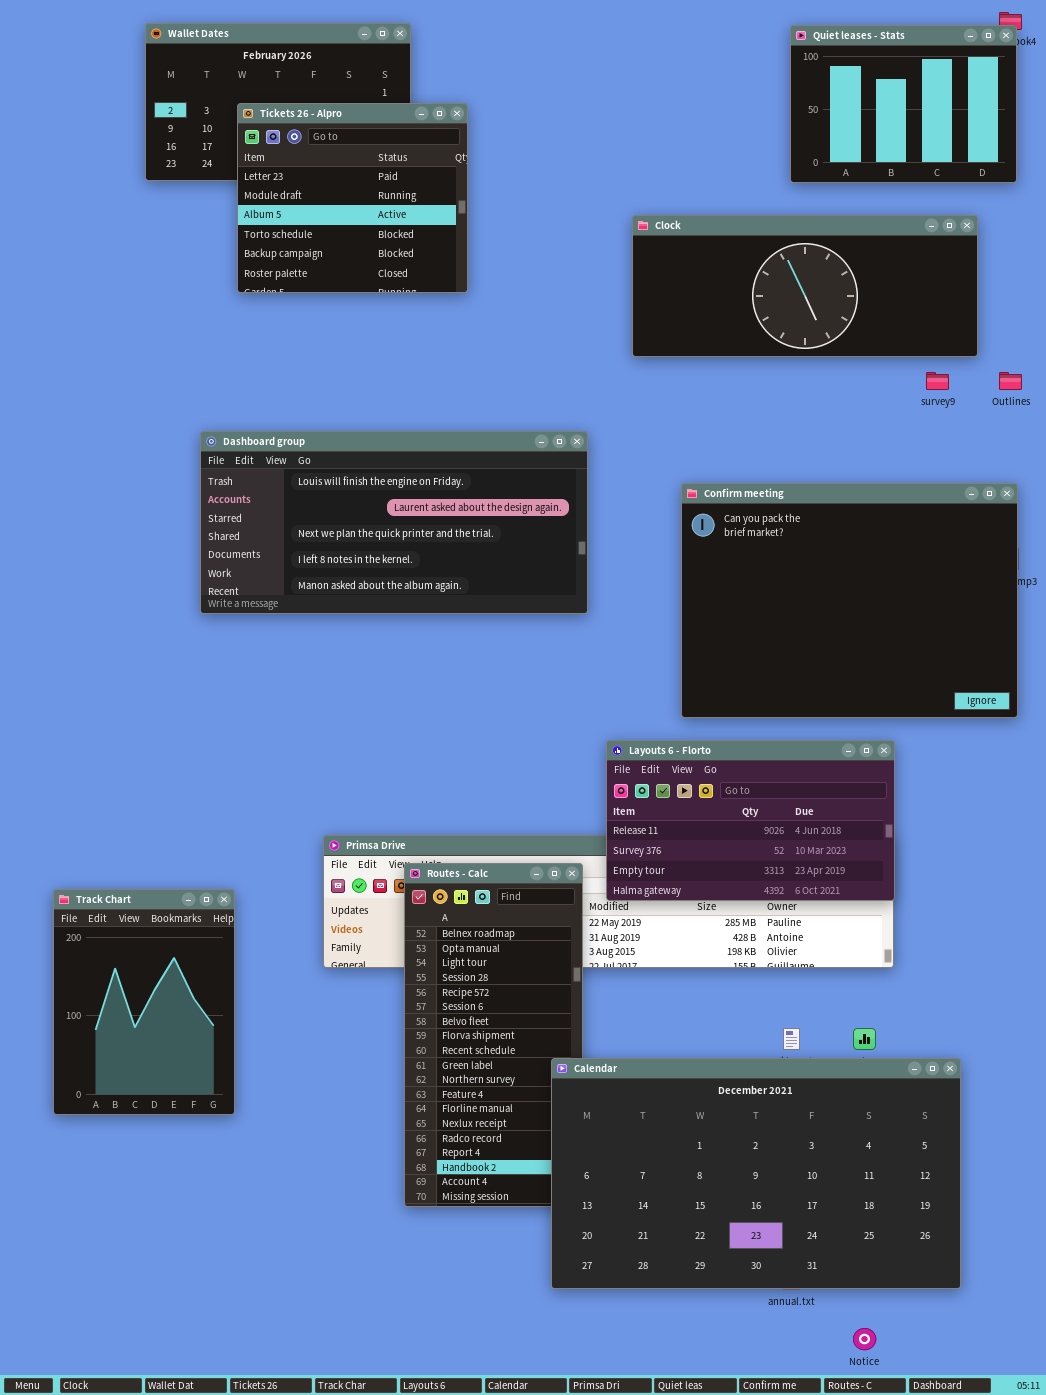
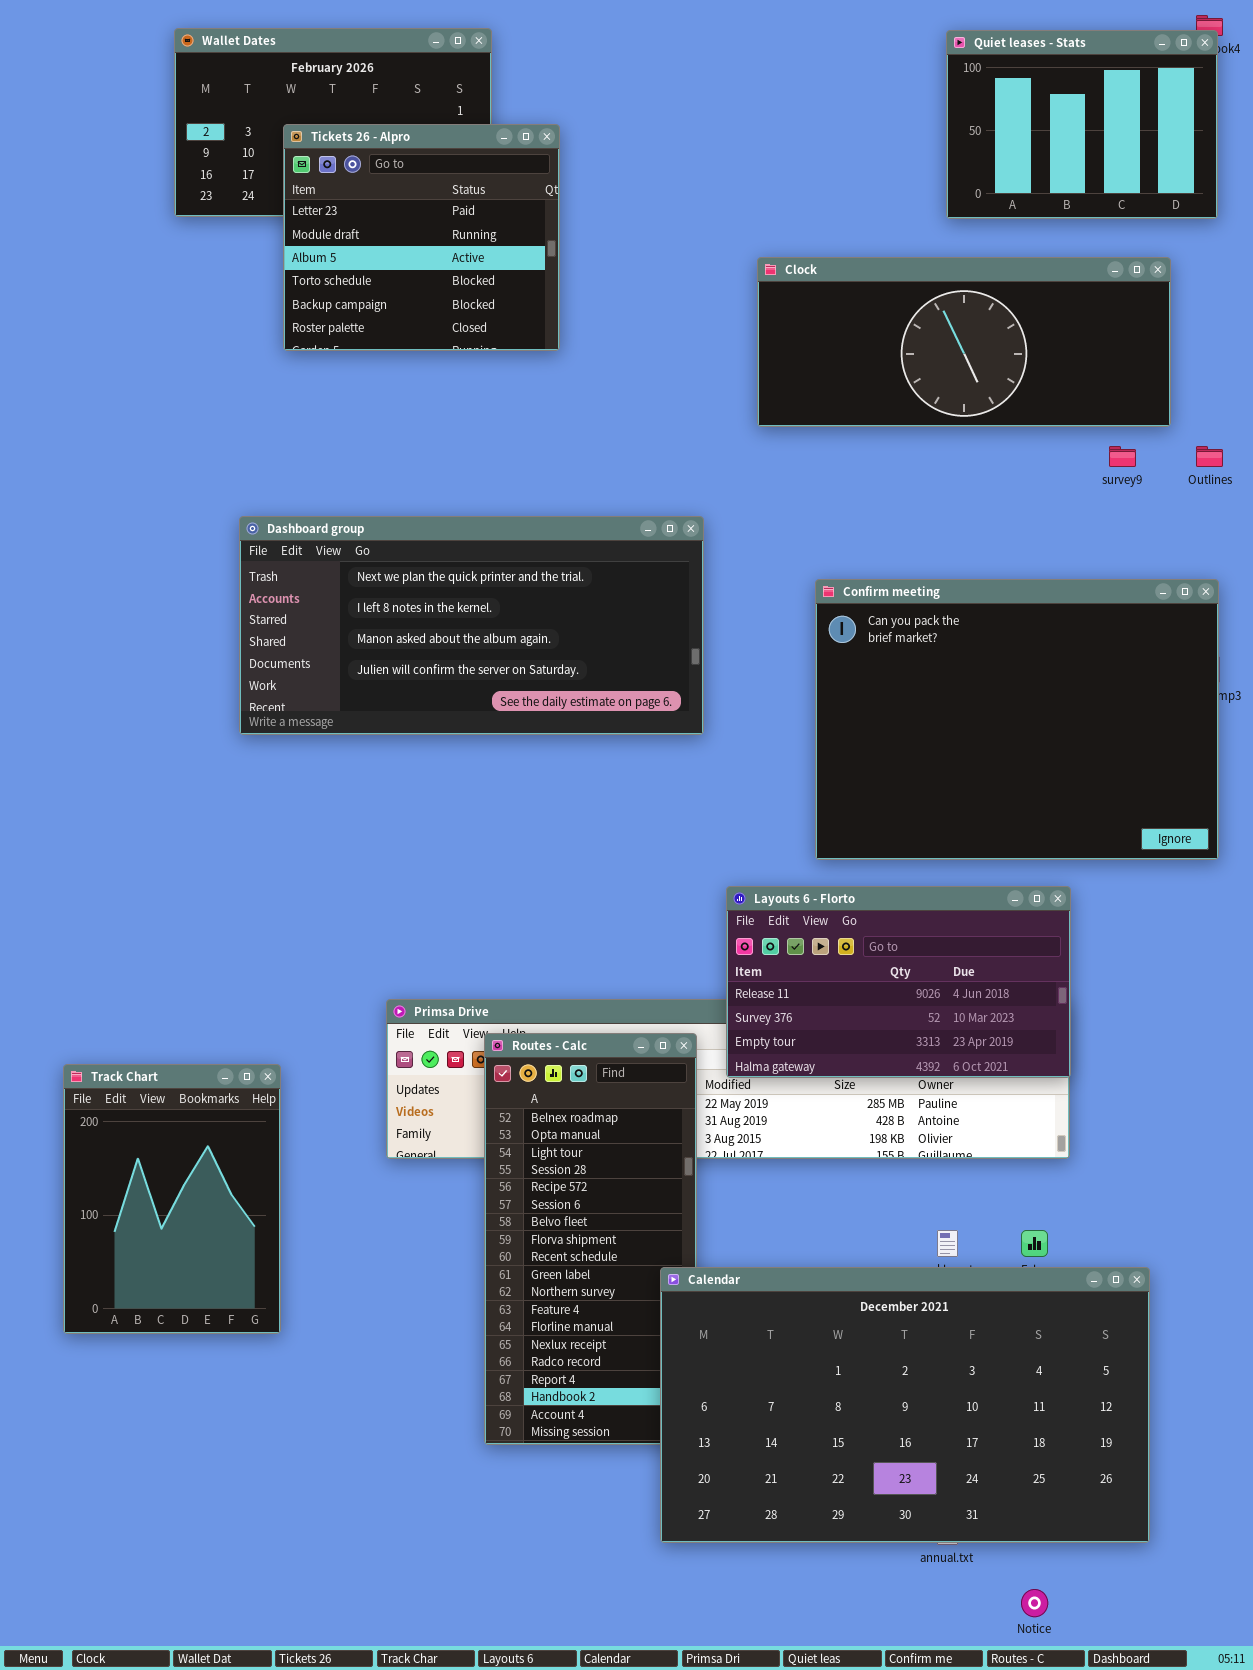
Dashboard group: [200,431,588,614] -> [239,516,704,735], scrolled down 2 rows

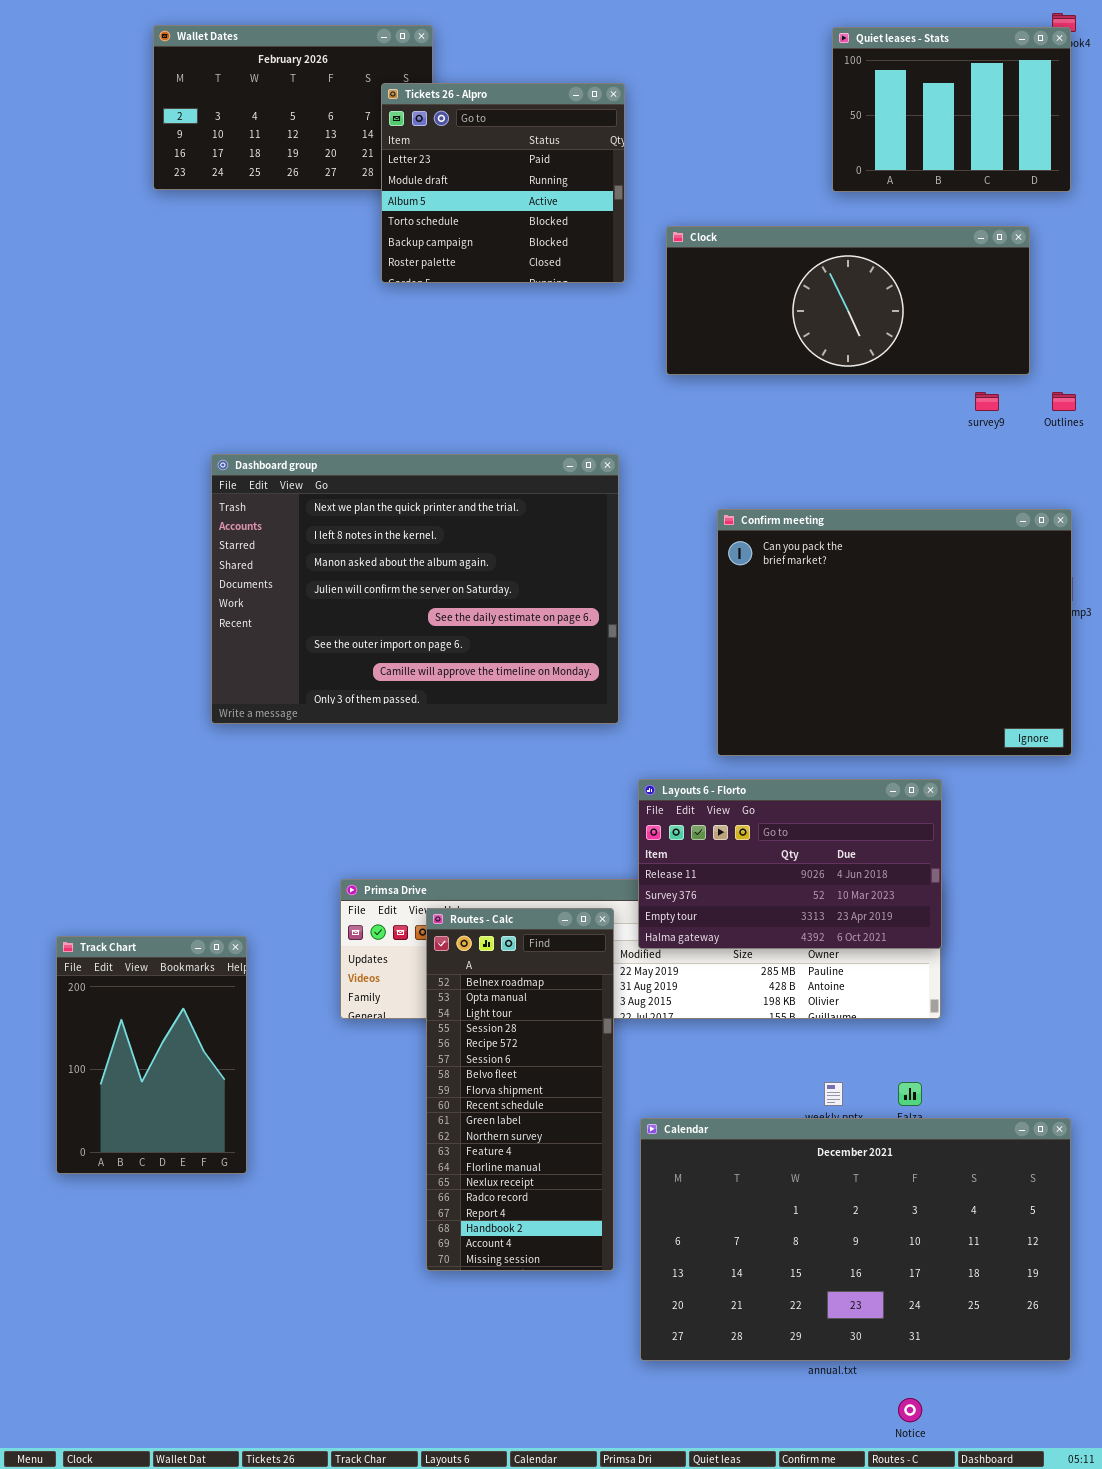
Tickets 26 - Alpro: [283,124,560,351] -> [381,83,625,283], moved
Dashboard group: [239,516,704,735] -> [211,454,619,724], resized
Calendar: [660,1267,1150,1543] -> [640,1118,1071,1361], moved

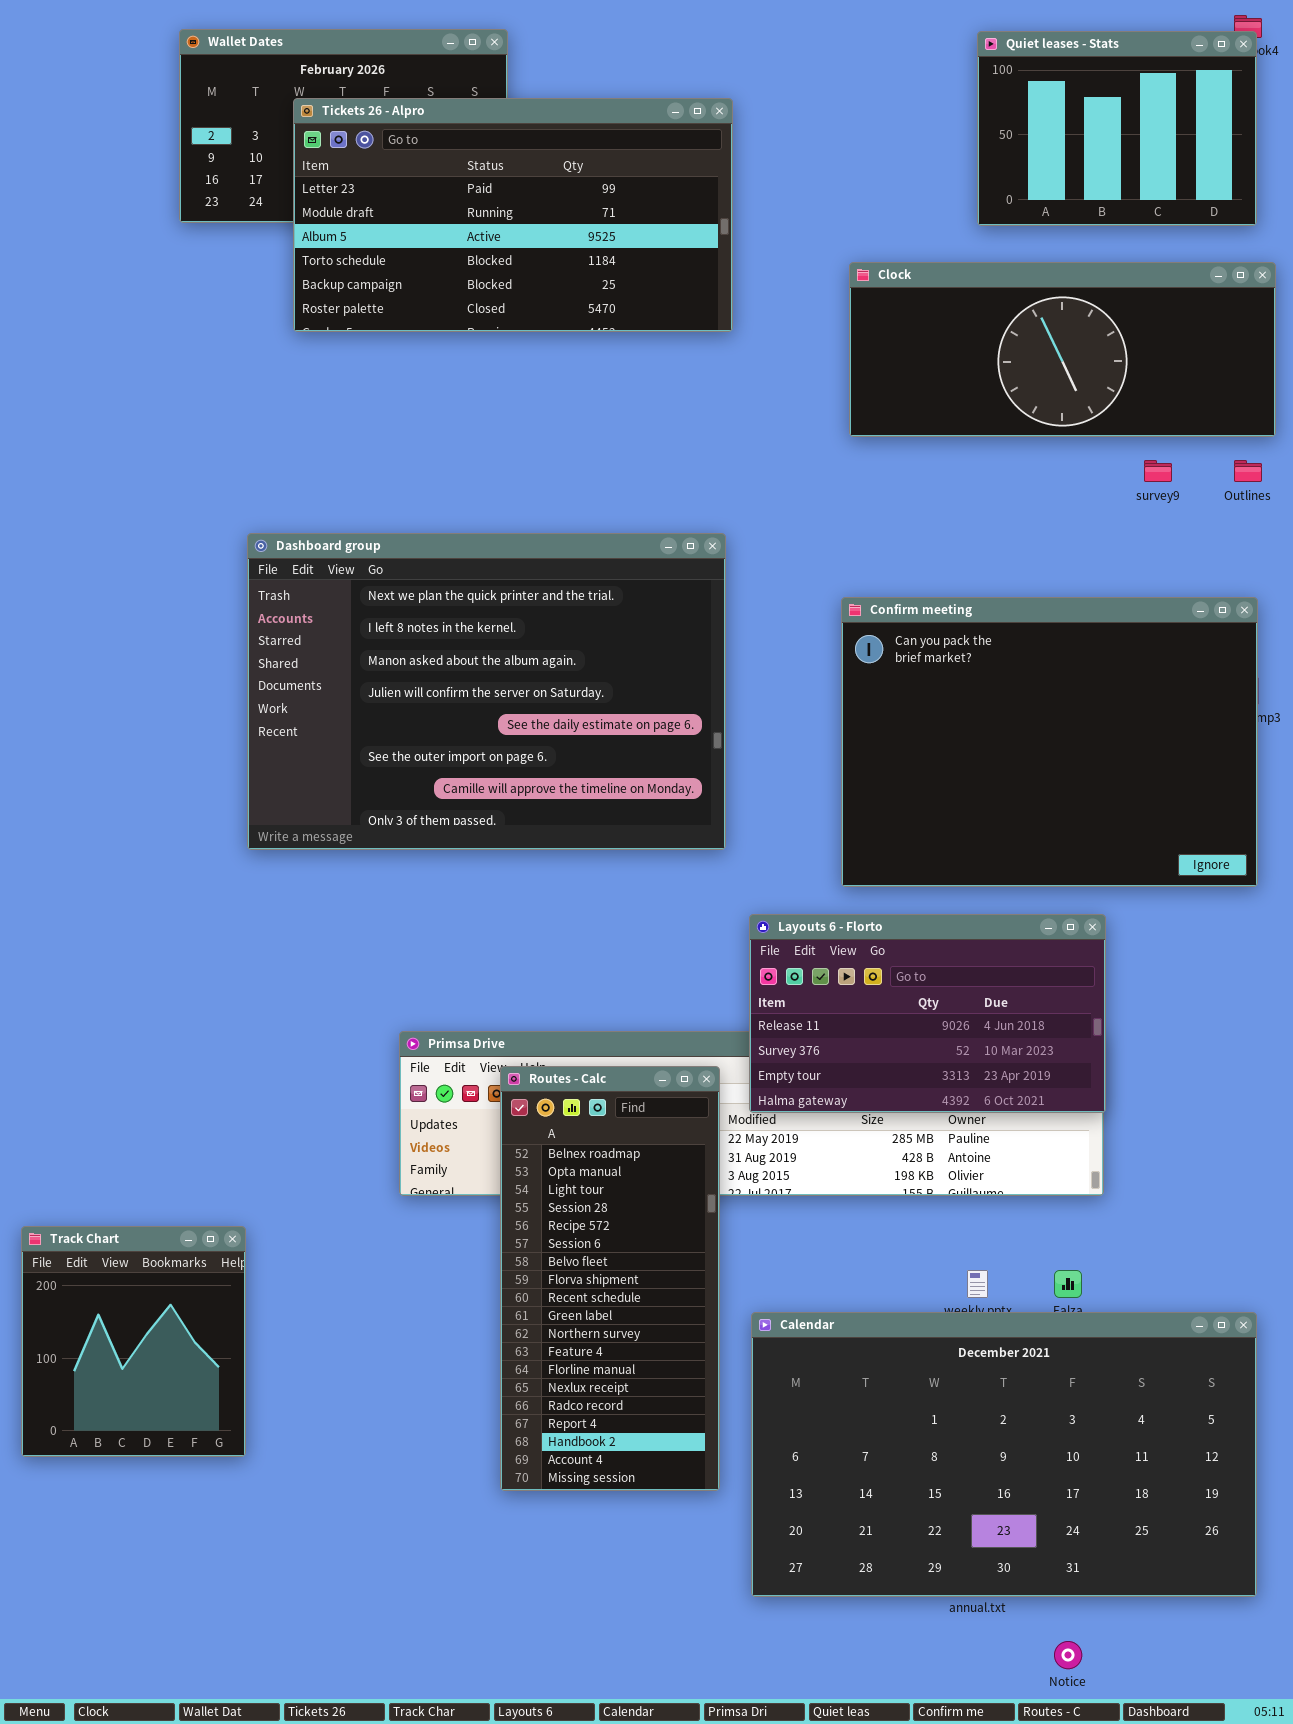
Tickets 26 - Alpro: [381,83,625,283] -> [293,98,733,332], resized
Clock: [666,226,1030,375] -> [849,262,1276,437], moved
Track Chart: [56,936,247,1174] -> [21,1226,246,1457], moved, resized

